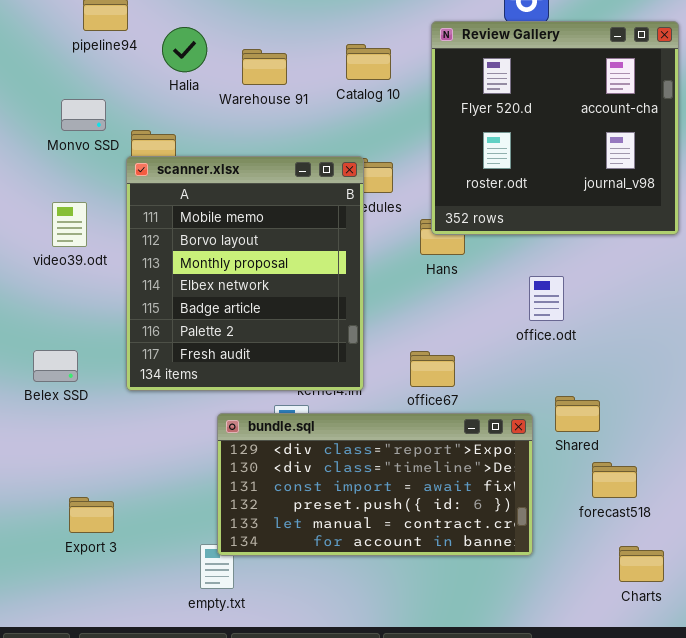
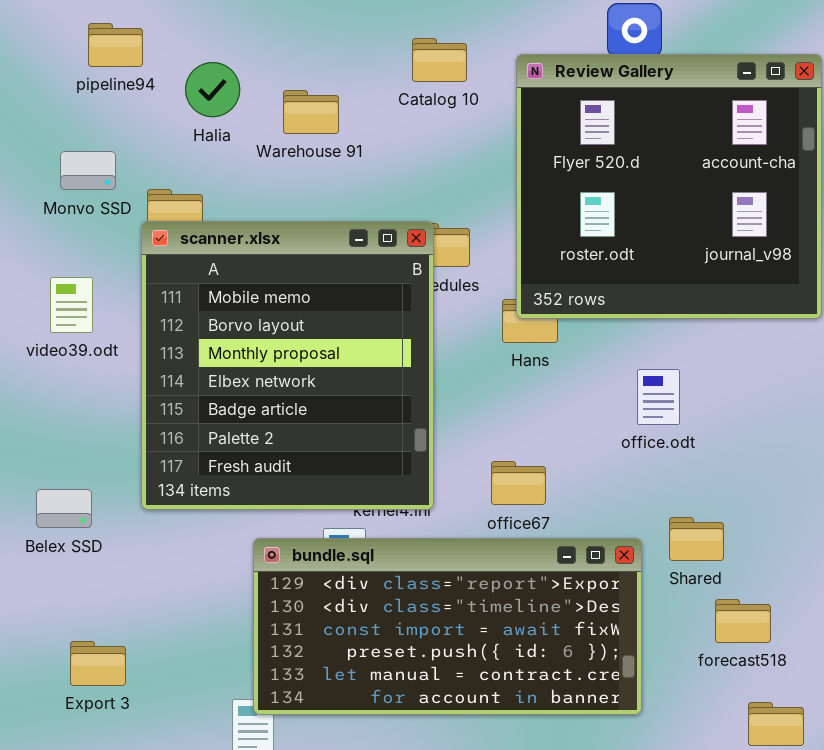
Catalog 10: [346,44,391,80] -> [412,38,467,82], moved
Belex SSD: [33,350,78,382] -> [36,489,92,528], moved

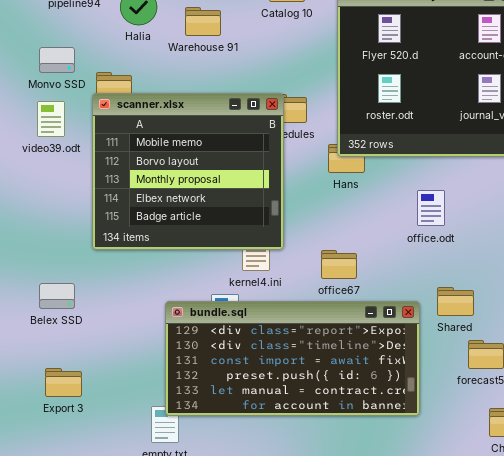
scanner.xlsx: [141,221,434,510] -> [92,93,284,250], resized
video39.odt: [50,277,93,333] -> [37,101,65,137], moved
Belex SSD: [36,489,92,528] -> [39,283,75,309], moved

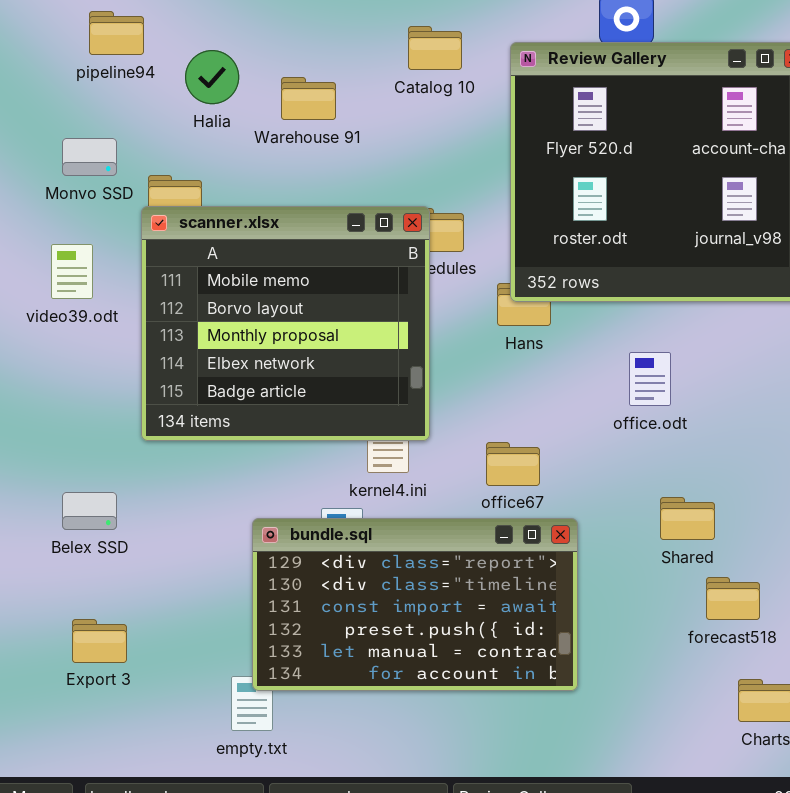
video39.odt: [37,101,65,137] -> [51,244,93,299], moved
bundle.sql: [165,301,420,416] -> [252,518,578,691], resized

